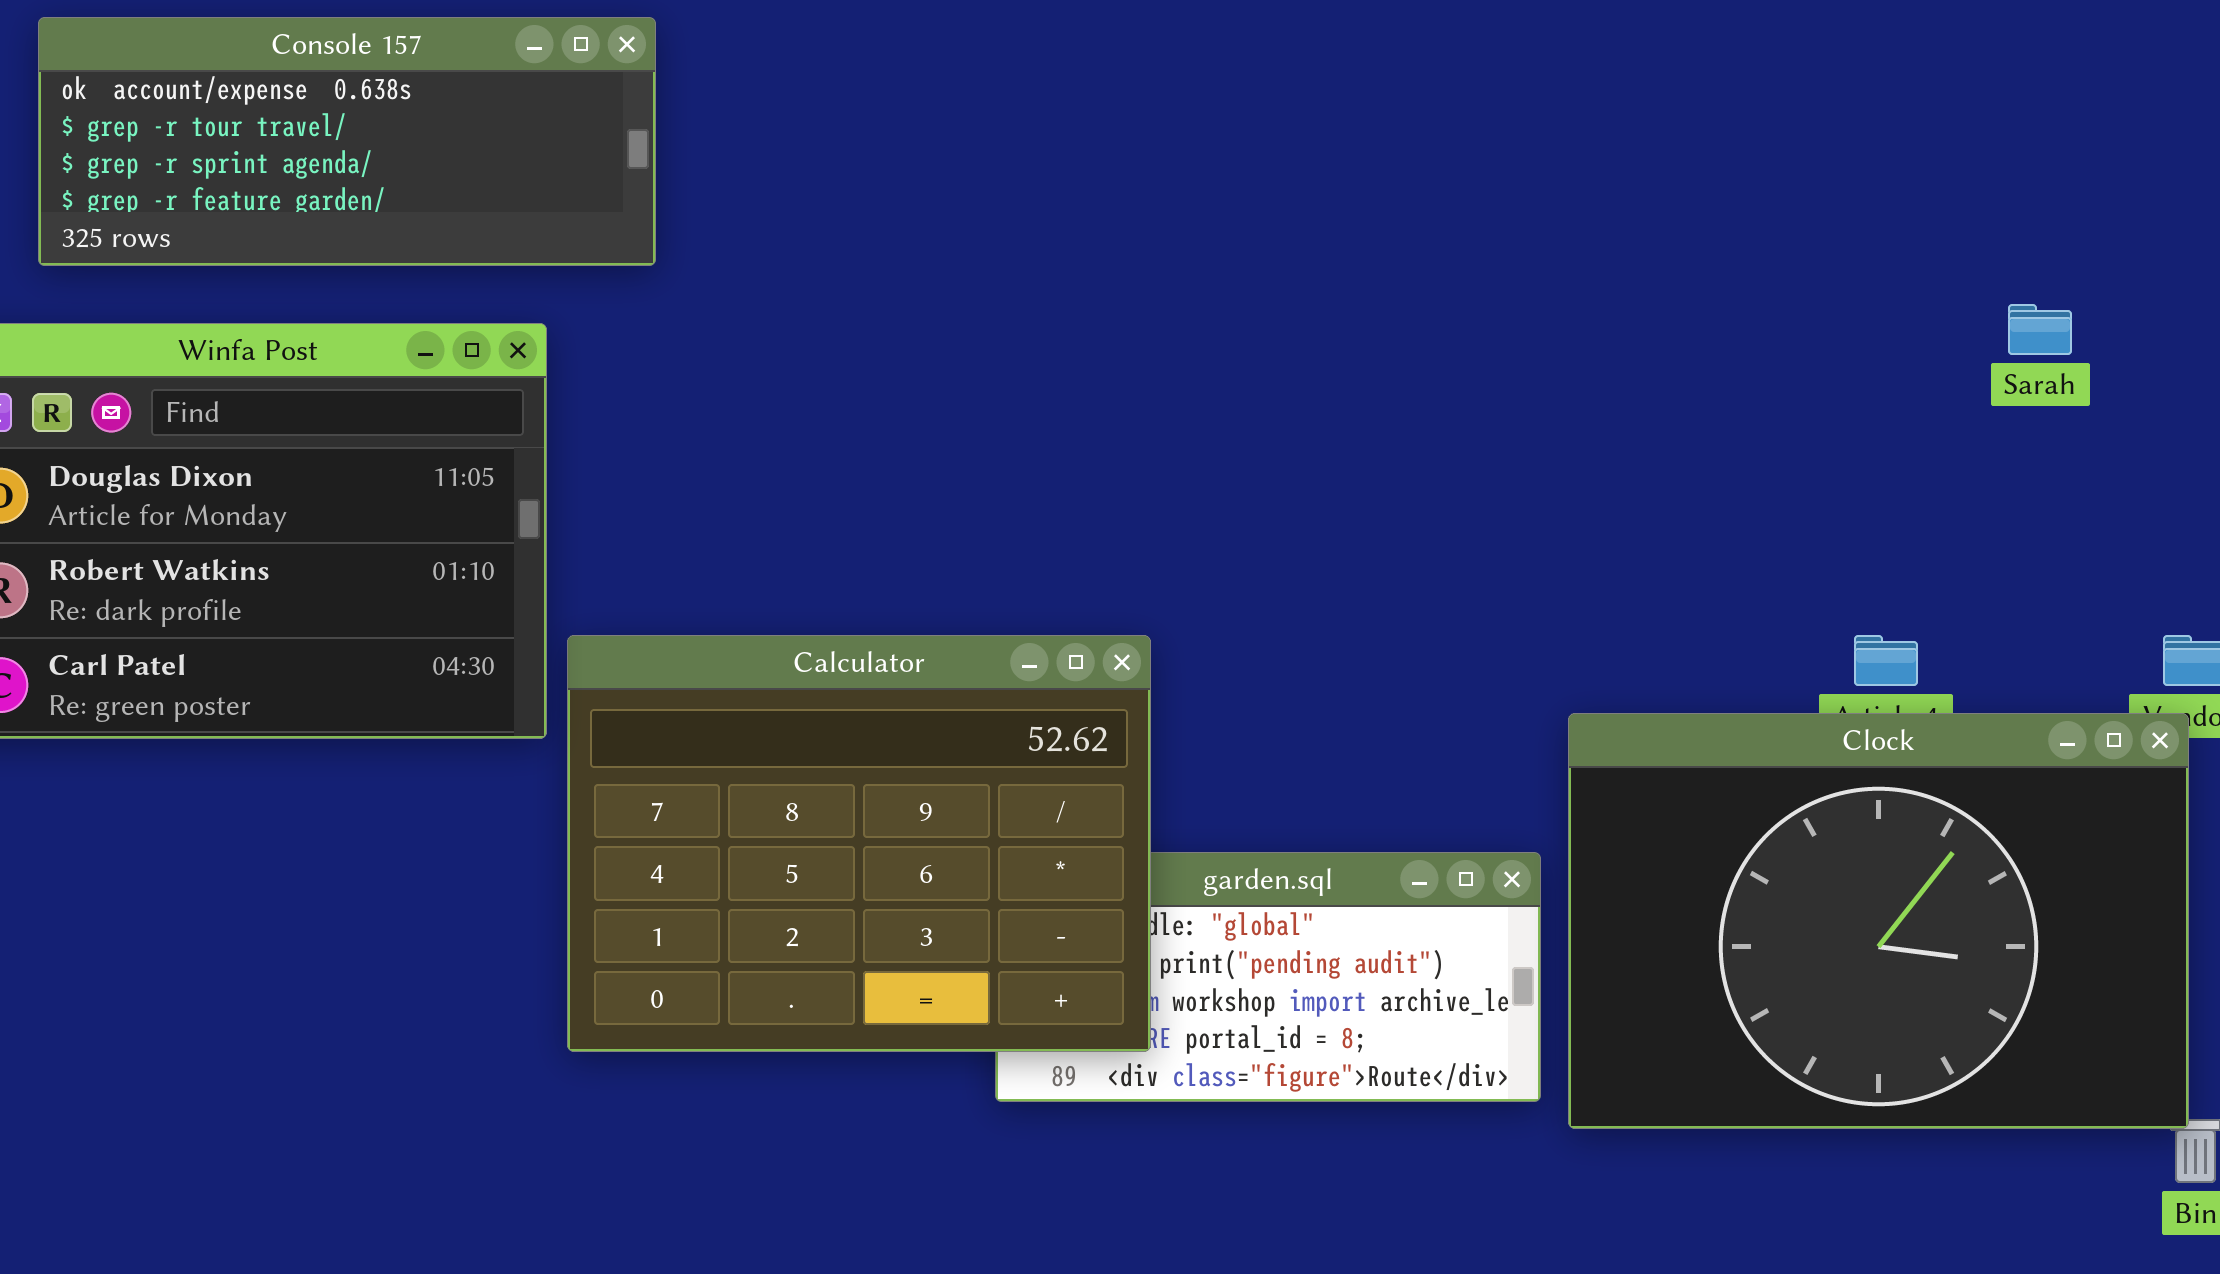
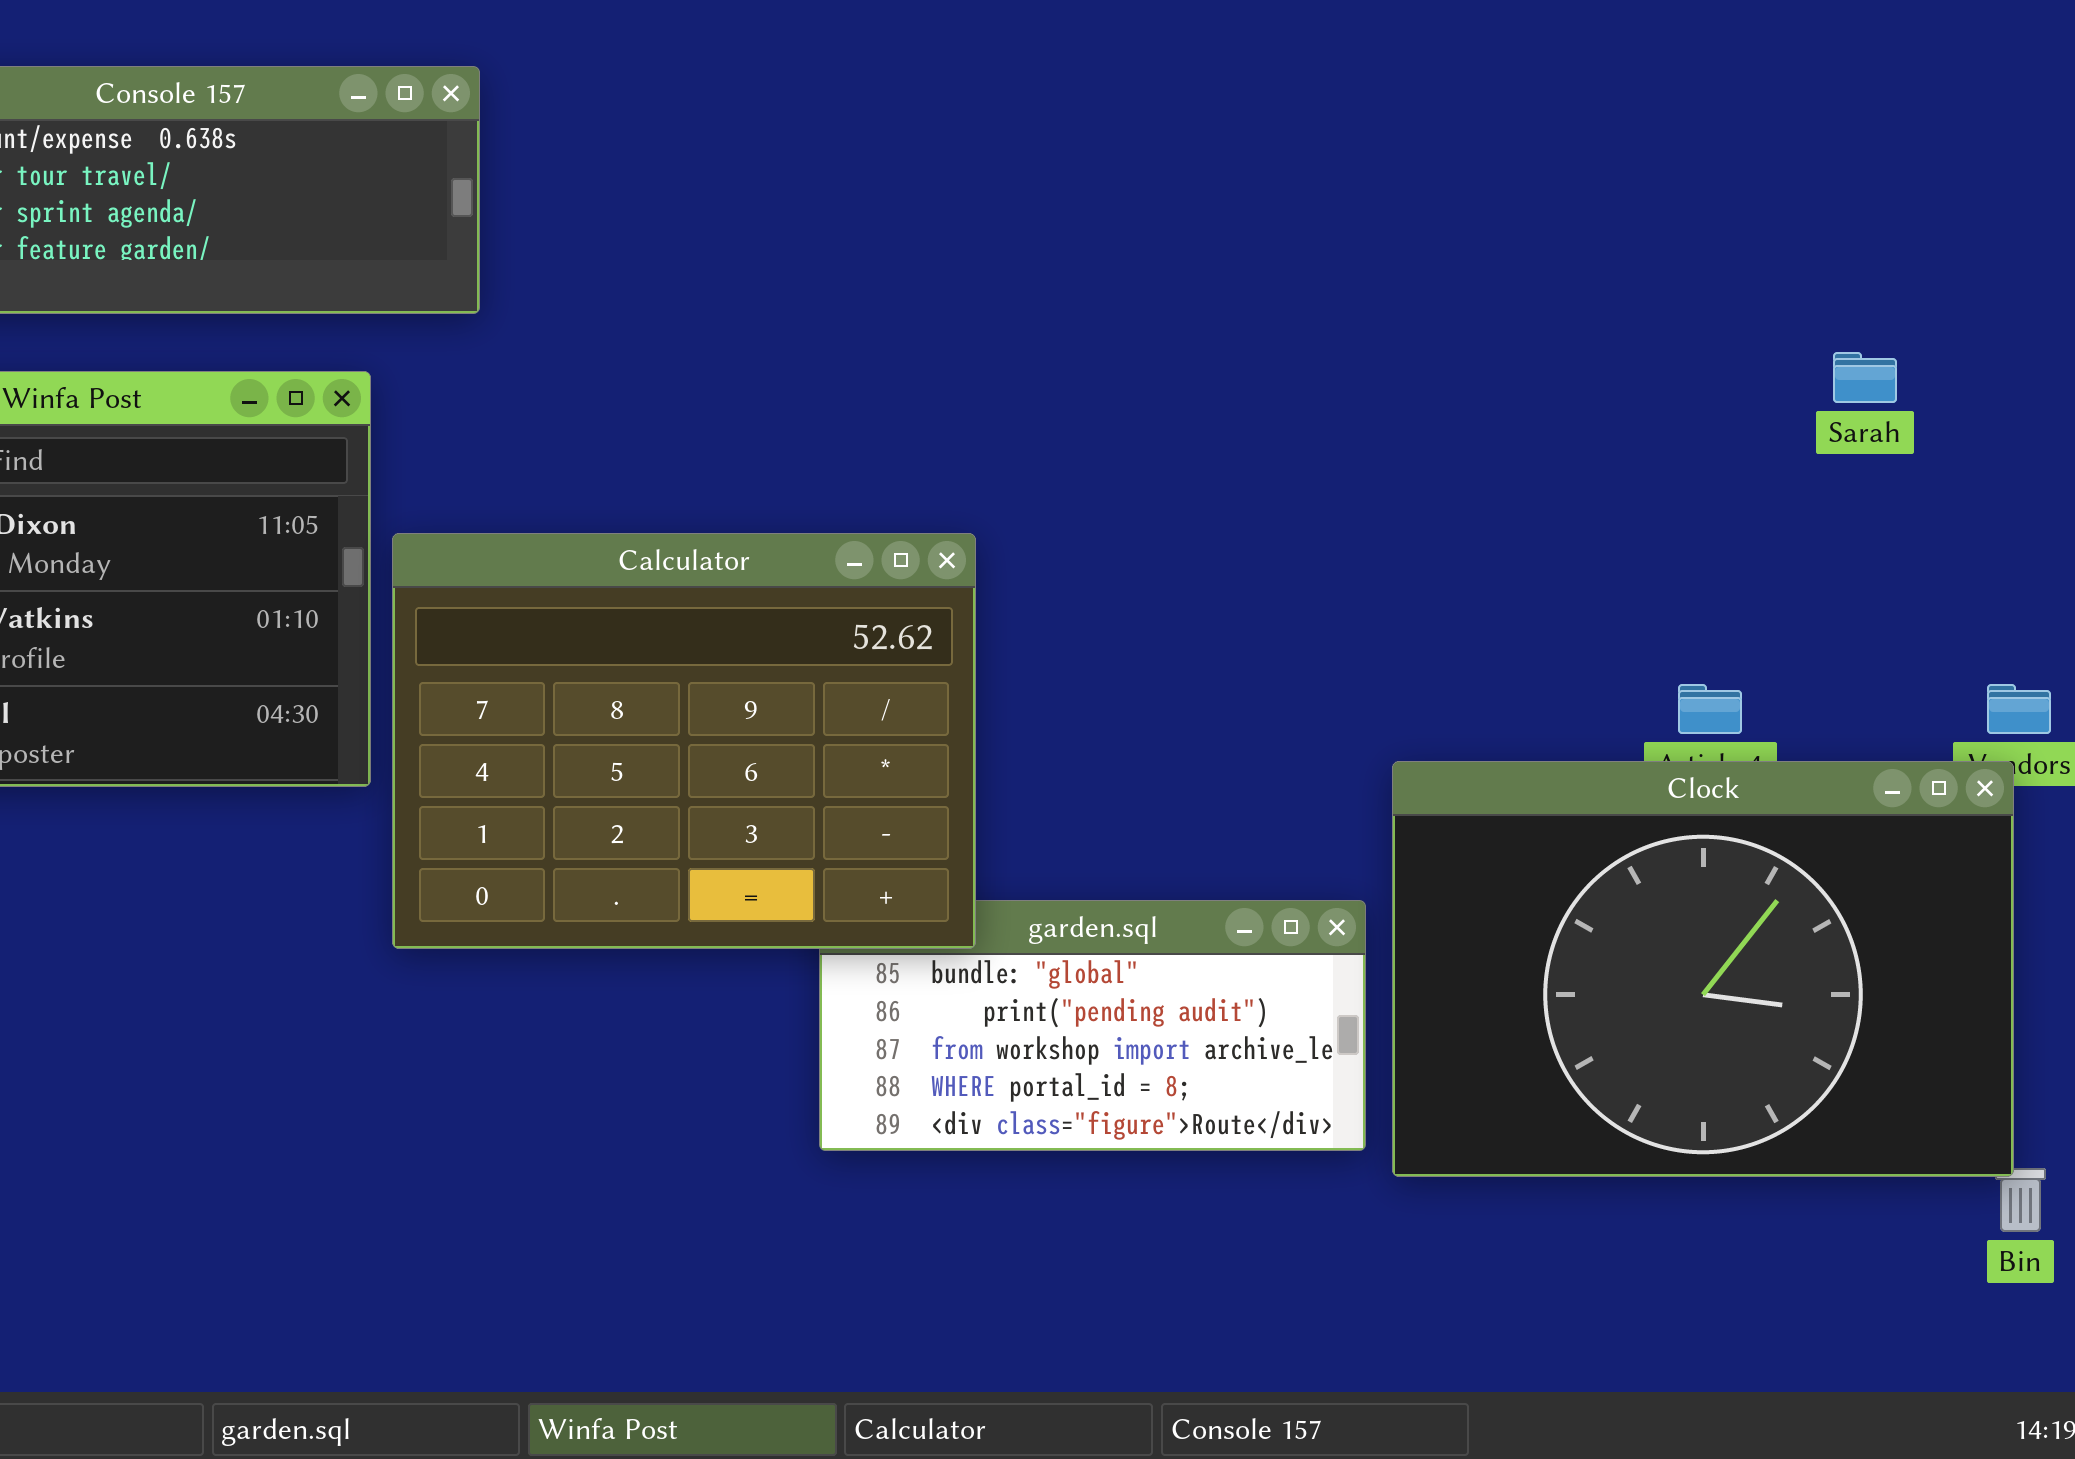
Calculator: [567,635,1151,1052] -> [392,533,976,949], moved

